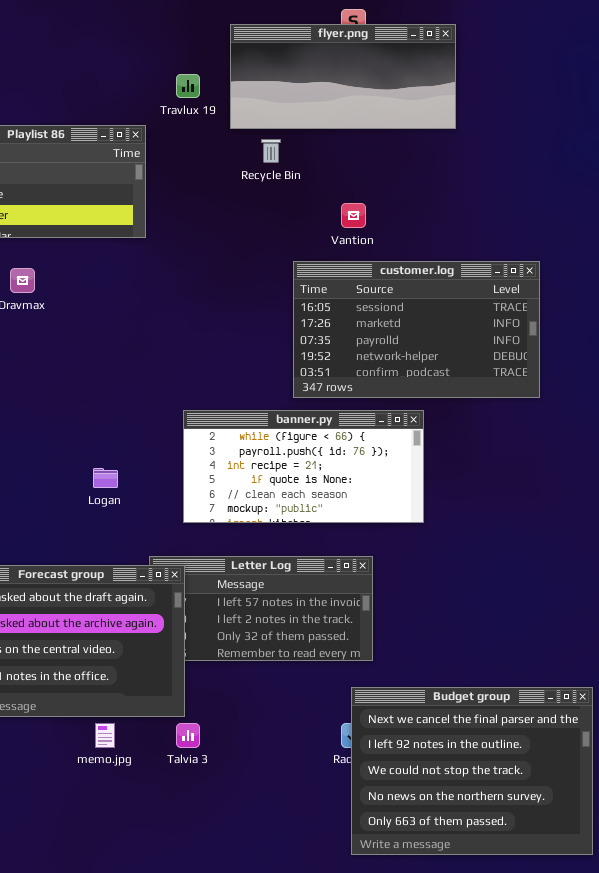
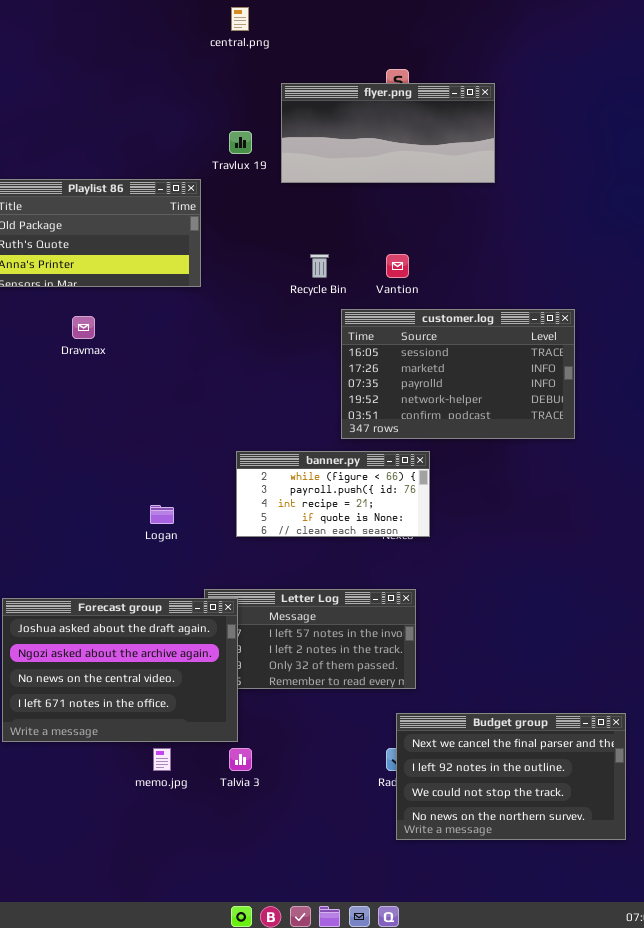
Recycle Bin: [261,139,281,163] -> [310,254,329,278], moved
banner.py: [183,410,424,523] -> [236,451,430,537], resized
Budget group: [351,687,593,855] -> [396,713,626,840], resized

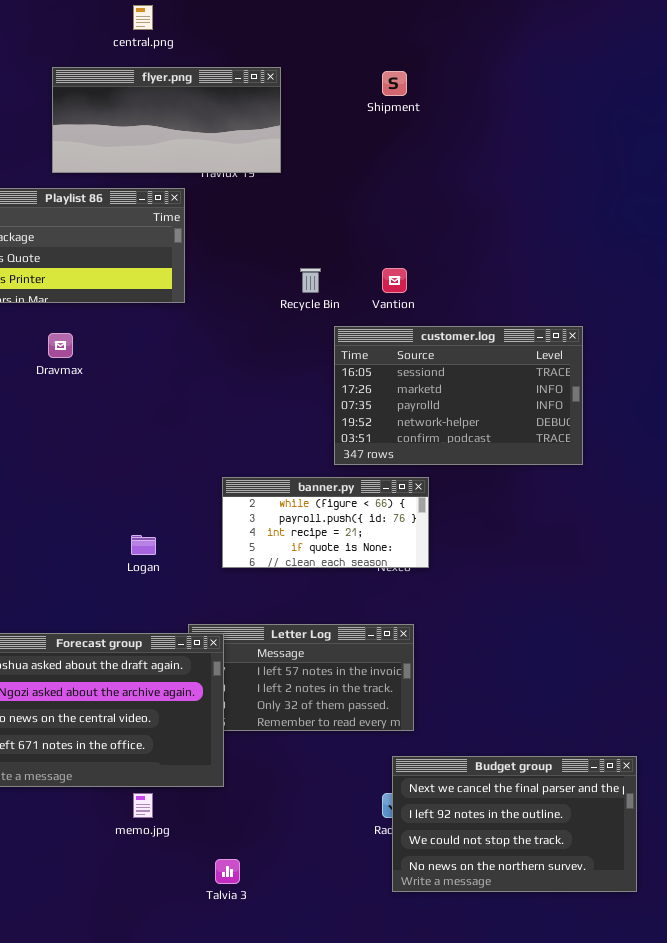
central.png: [231,7,249,31] -> [133,5,153,30], moved
flyer.png: [281,83,495,183] -> [52,67,281,173], moved
Talvia 3: [229,748,252,771] -> [215,859,240,884], moved

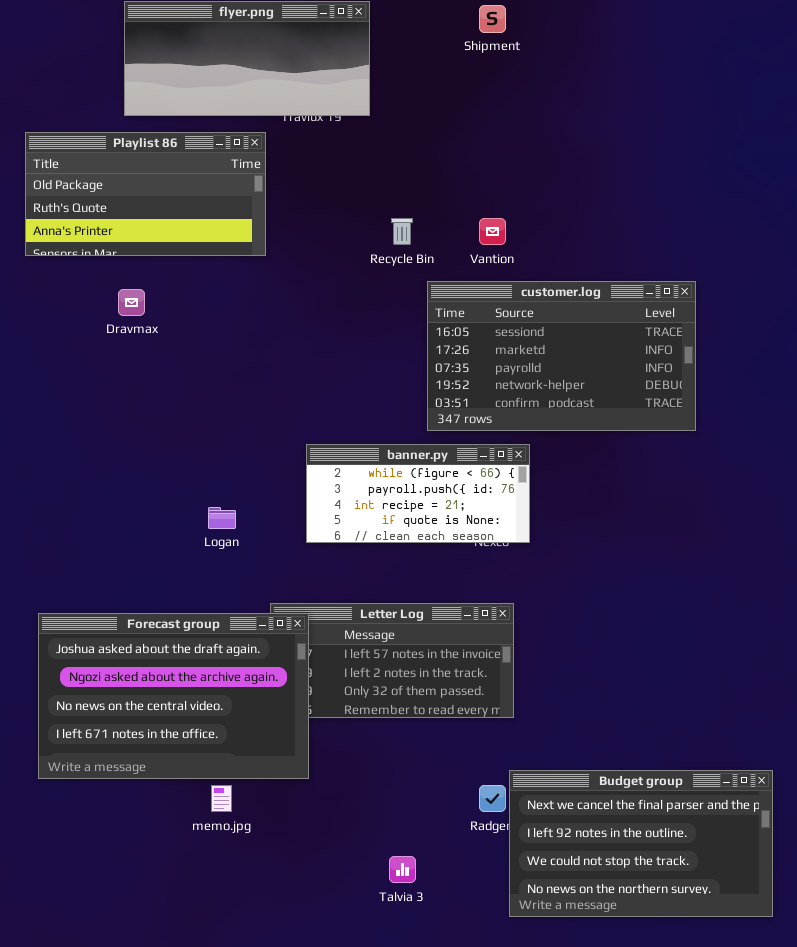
Budget group: [392,756,637,892] -> [509,770,773,917], moved
Talvia 3: [215,859,240,884] -> [389,856,416,883], moved

